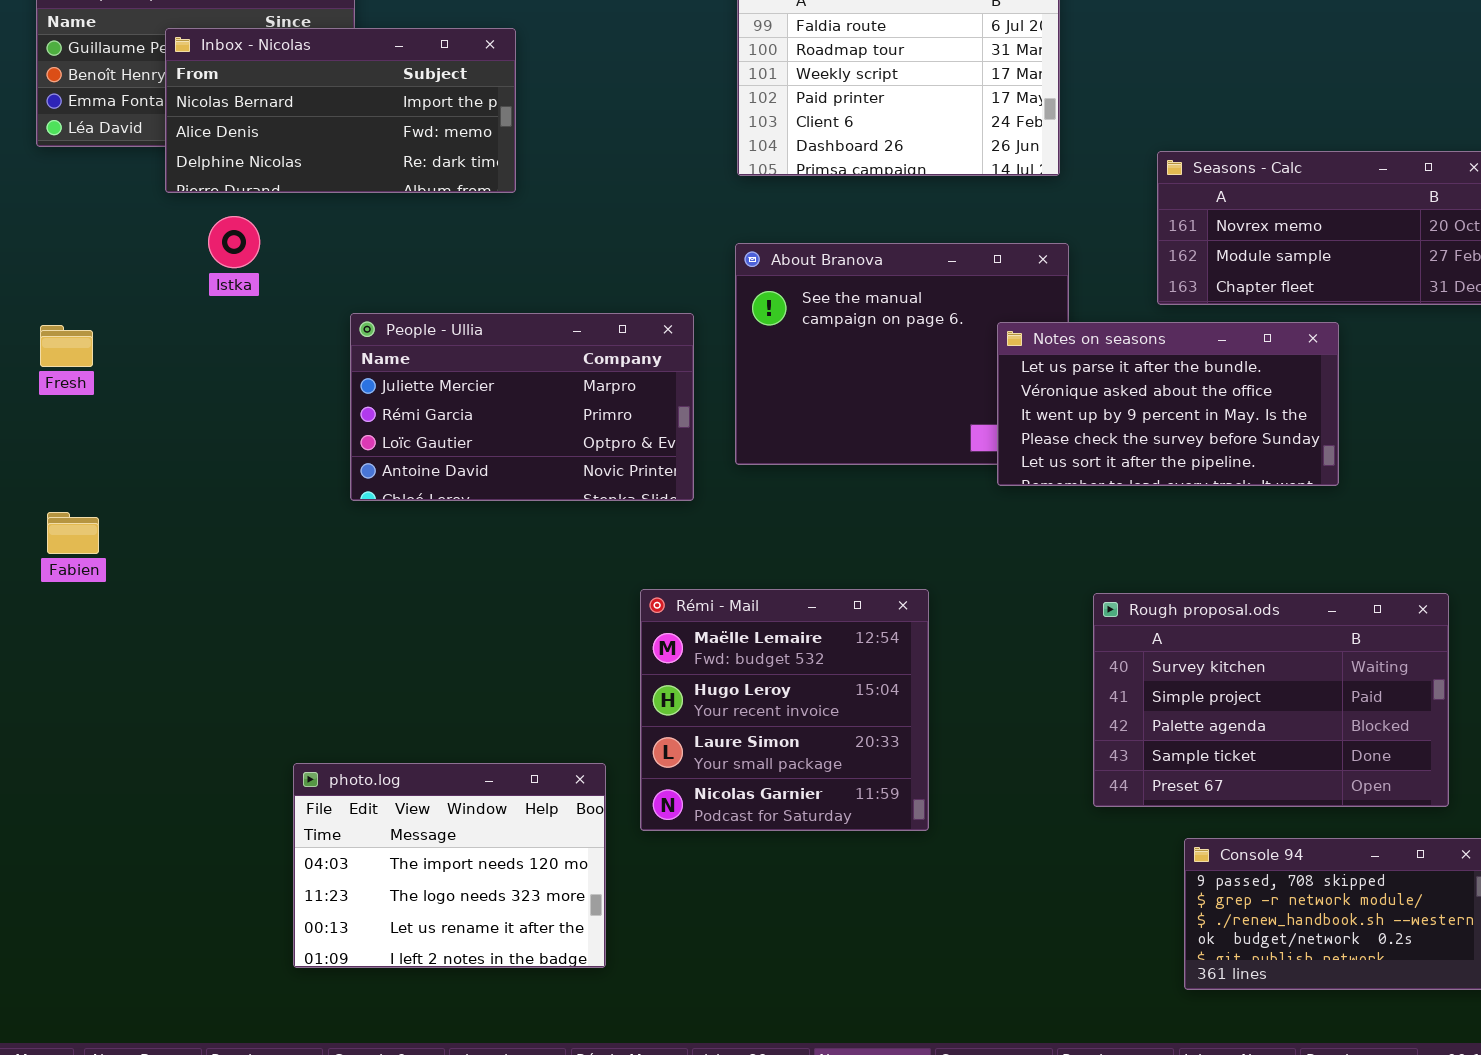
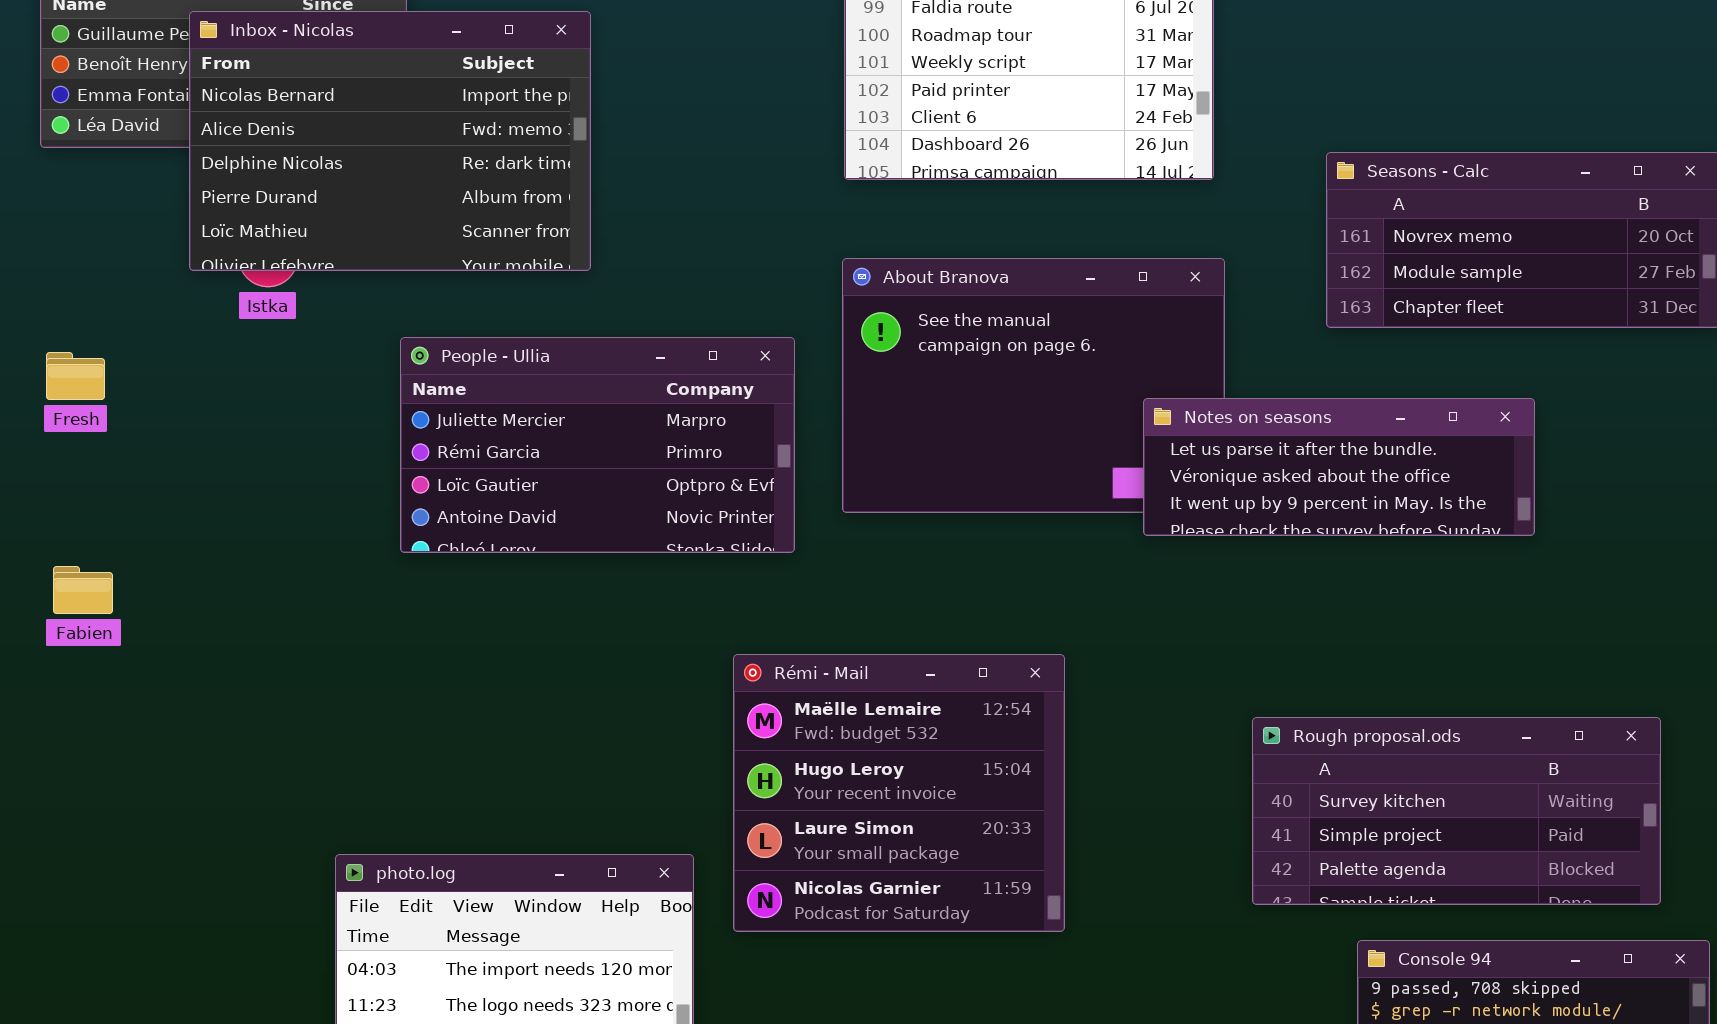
Inbox - Nicolas: [165,28,516,193] -> [189,11,591,271], resized
Notes on seasons: [997,322,1339,486] -> [1143,398,1535,536], resized
Rough proposal.ods: [1093,593,1449,807] -> [1252,717,1661,905], resized

